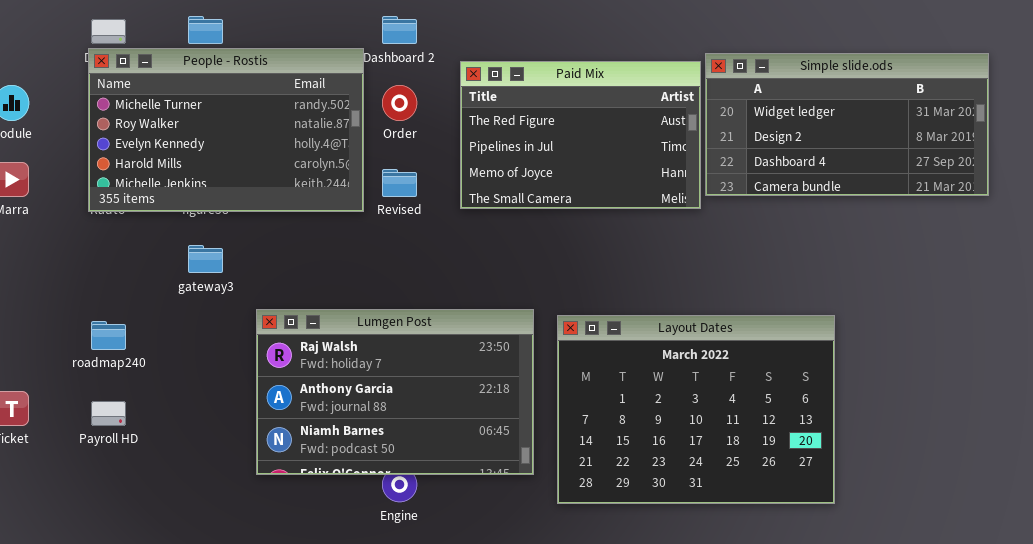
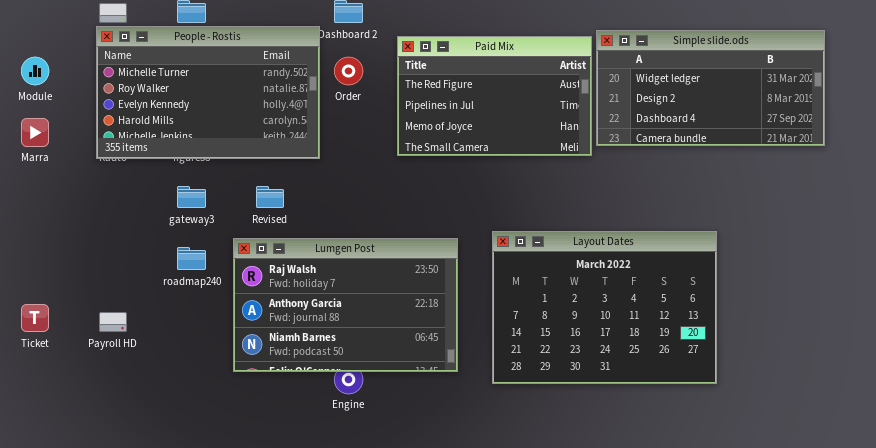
Revised: [382,169,417,197] -> [256,186,284,208], moved
Layout Dates: [557,315,835,504] -> [492,231,717,384], moved
roadmap240: [91,321,126,350] -> [177,247,206,270], moved

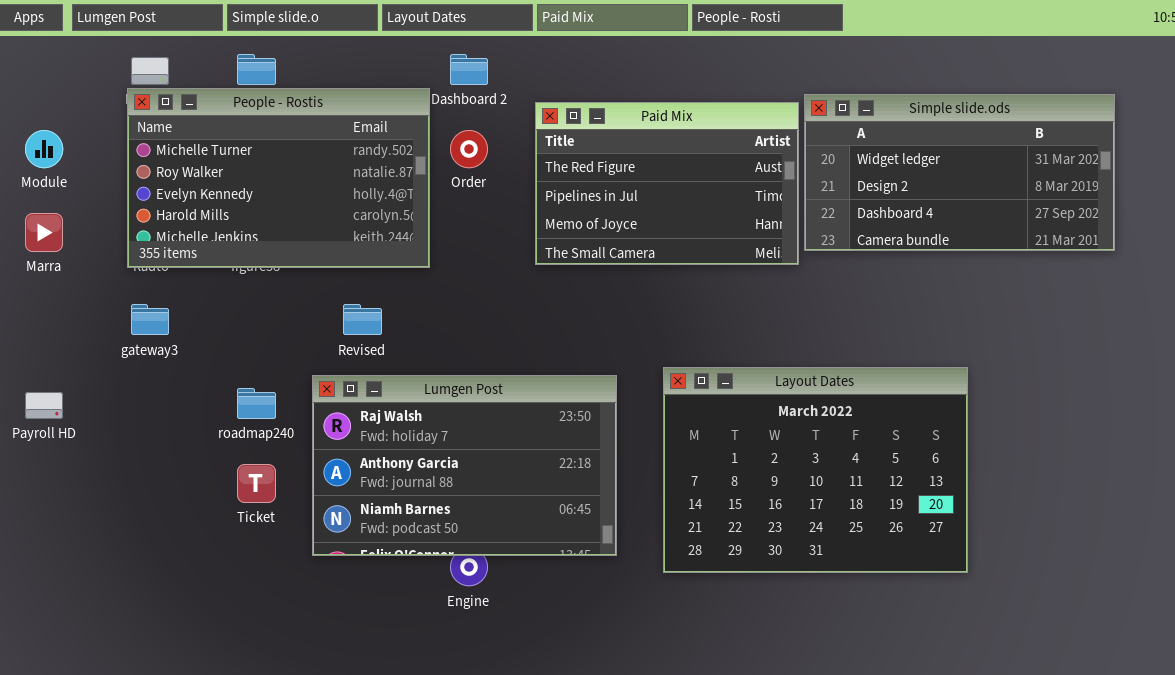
gateway3: [177,186,206,208] -> [131,304,169,335], moved
Ticket: [21,304,49,332] -> [237,464,276,503], moved
Payroll HD: [99,312,127,332] -> [25,392,63,419], moved

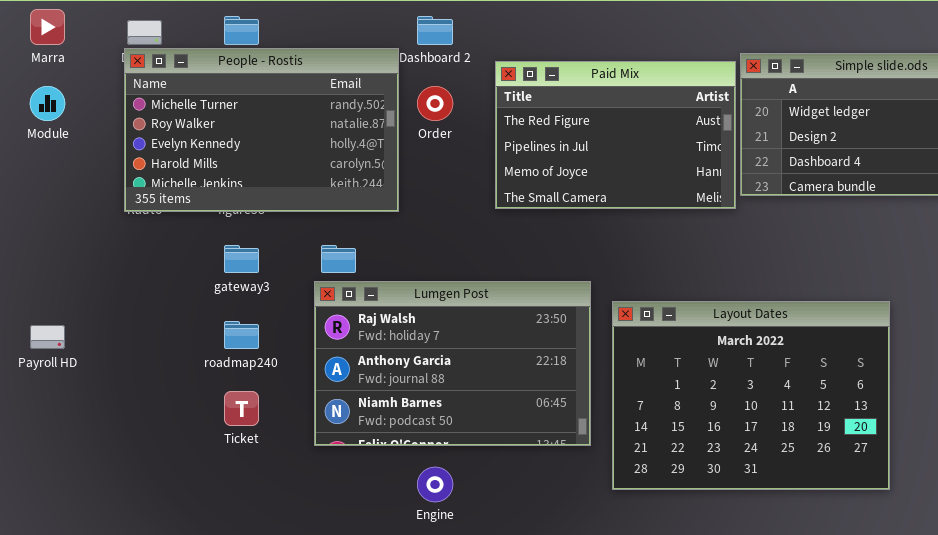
Marra: [25,213,63,252] -> [30,9,65,45], moved
gateway3: [131,304,169,335] -> [224,245,259,273], moved
Lumgen Post: [312,375,617,556] -> [314,281,591,446], moved

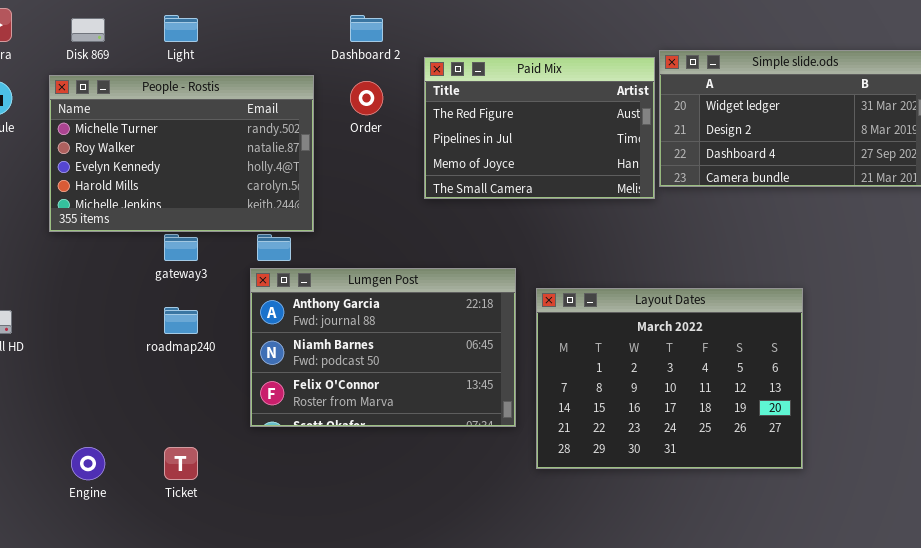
People - Rostis: [124,48,399,212] -> [49,75,314,232], moved
Lumgen Post: [314,281,591,446] -> [250,268,516,427], scrolled down 1 row
Ticket: [224,391,259,426] -> [164,447,198,480], moved
Engine: [417,467,453,502] -> [71,447,105,480], moved

